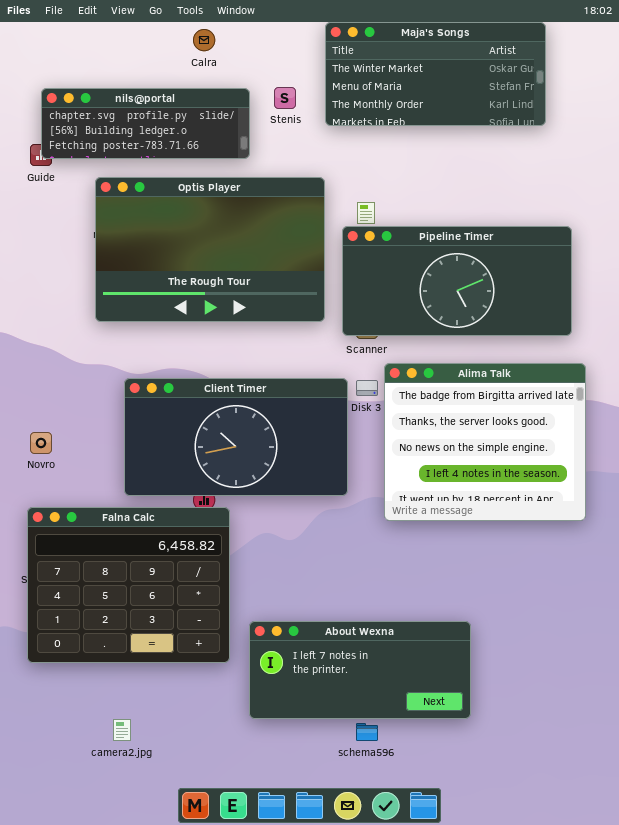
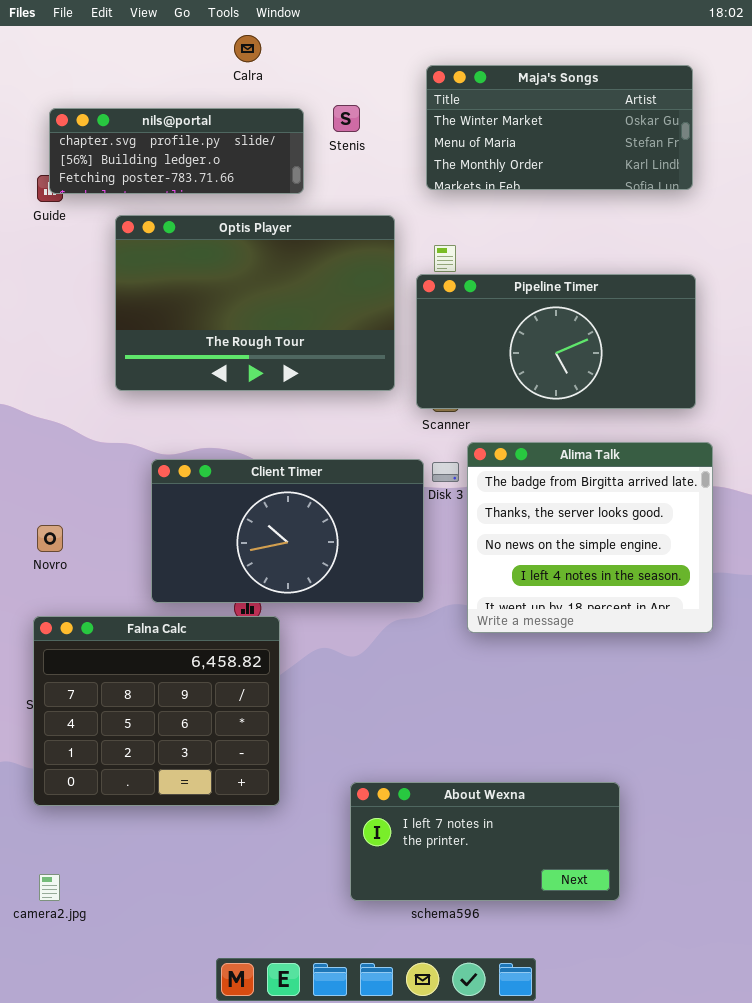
Maja's Songs: [325,22,546,126] -> [426,65,693,190], moved
About Wexna: [249,621,471,719] -> [350,782,620,901], moved
camera2.jpg: [113,719,131,741] -> [39,874,60,901], moved

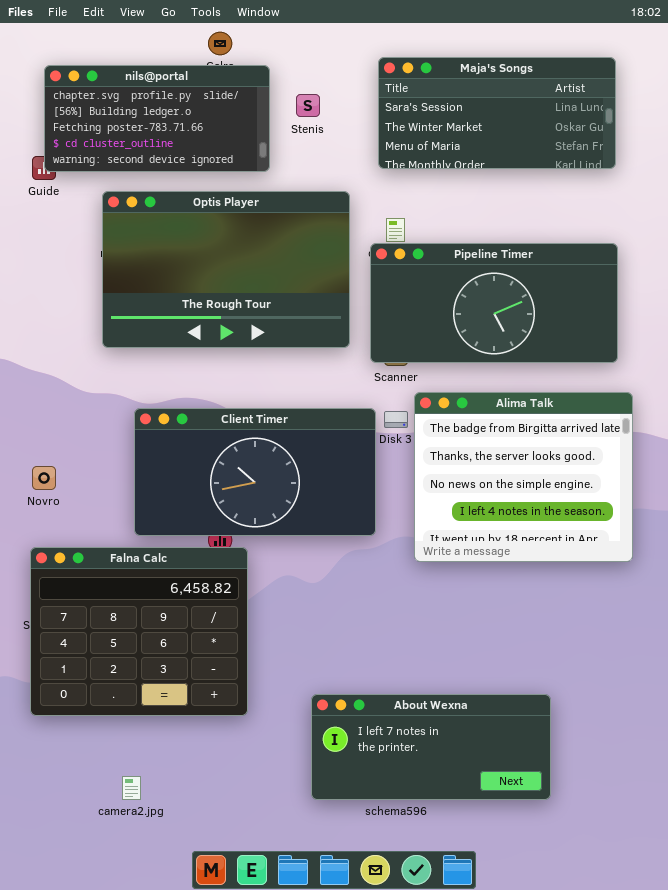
Maja's Songs: [426,65,693,190] -> [378,57,616,169], scrolled up 1 row
nils@portal: [49,108,304,194] -> [44,65,270,172], resized
camera2.jpg: [39,874,60,901] -> [122,776,141,800], moved

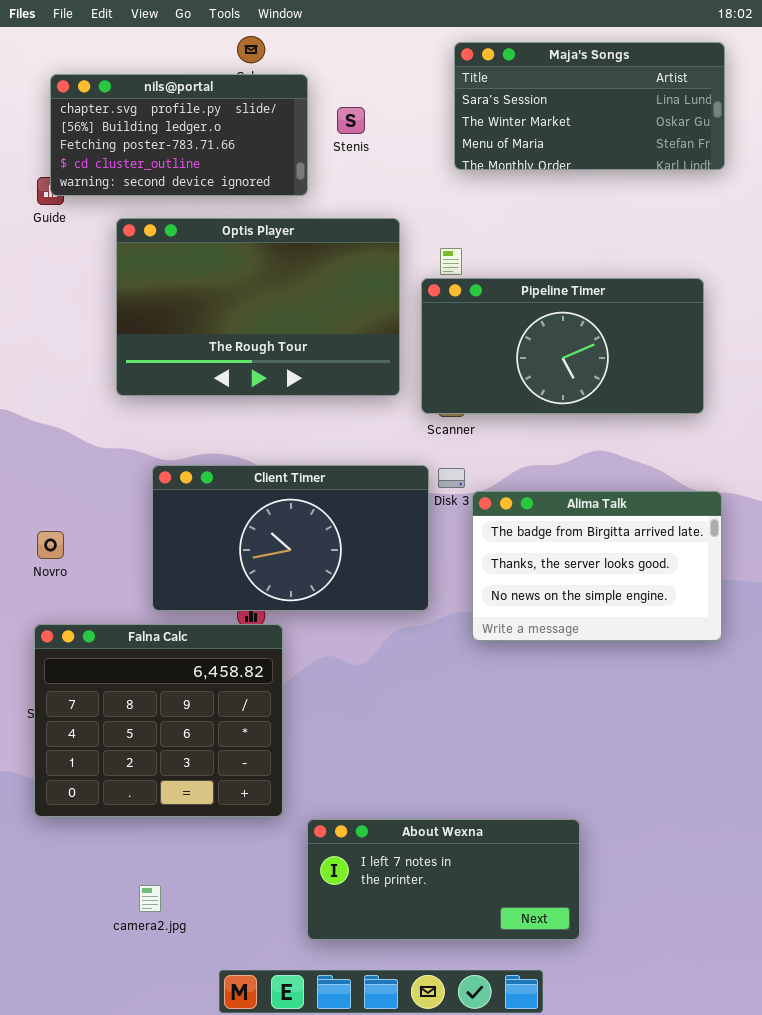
Maja's Songs: [378,57,616,169] -> [454,42,725,170], moved
Alima Talk: [414,392,633,562] -> [472,491,722,641], resized
About Wexna: [311,694,551,800] -> [307,819,580,940], moved

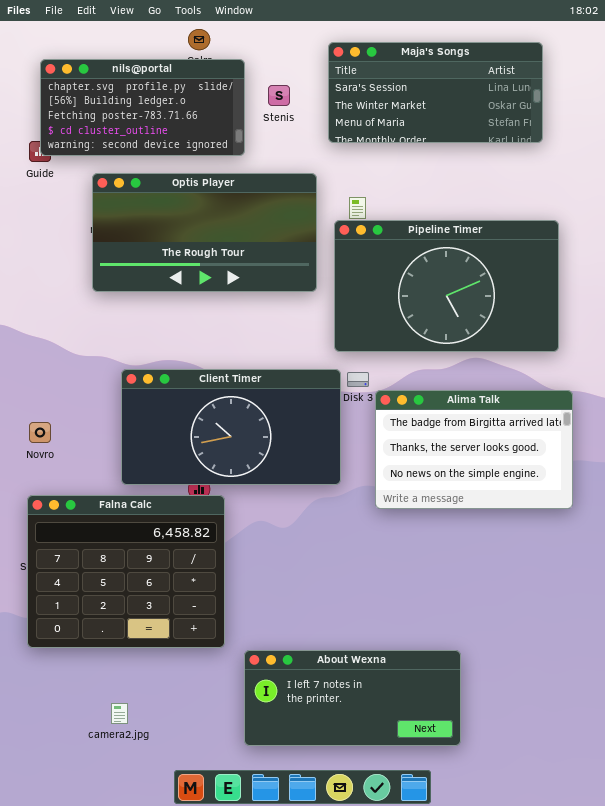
Maja's Songs: [454,42,725,170] -> [328,42,543,143], moved
Optis Player: [116,218,400,396] -> [92,173,317,292], resized
Pipeline Timer: [421,278,704,414] -> [334,220,559,352], resized

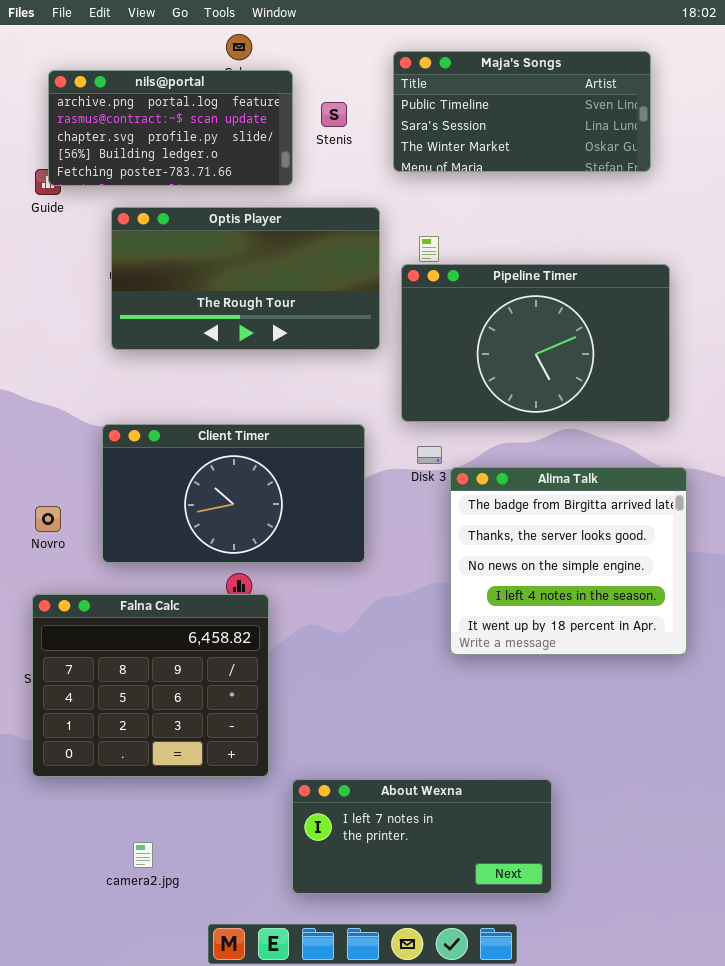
Maja's Songs: [328,42,543,143] -> [393,51,651,172], scrolled up 1 row
nils@portal: [40,59,245,156] -> [48,70,293,186], scrolled up 2 rows
Client Timer: [121,369,341,485] -> [102,424,365,563], moved
Alima Talk: [375,390,573,509] -> [450,467,687,655], resized

